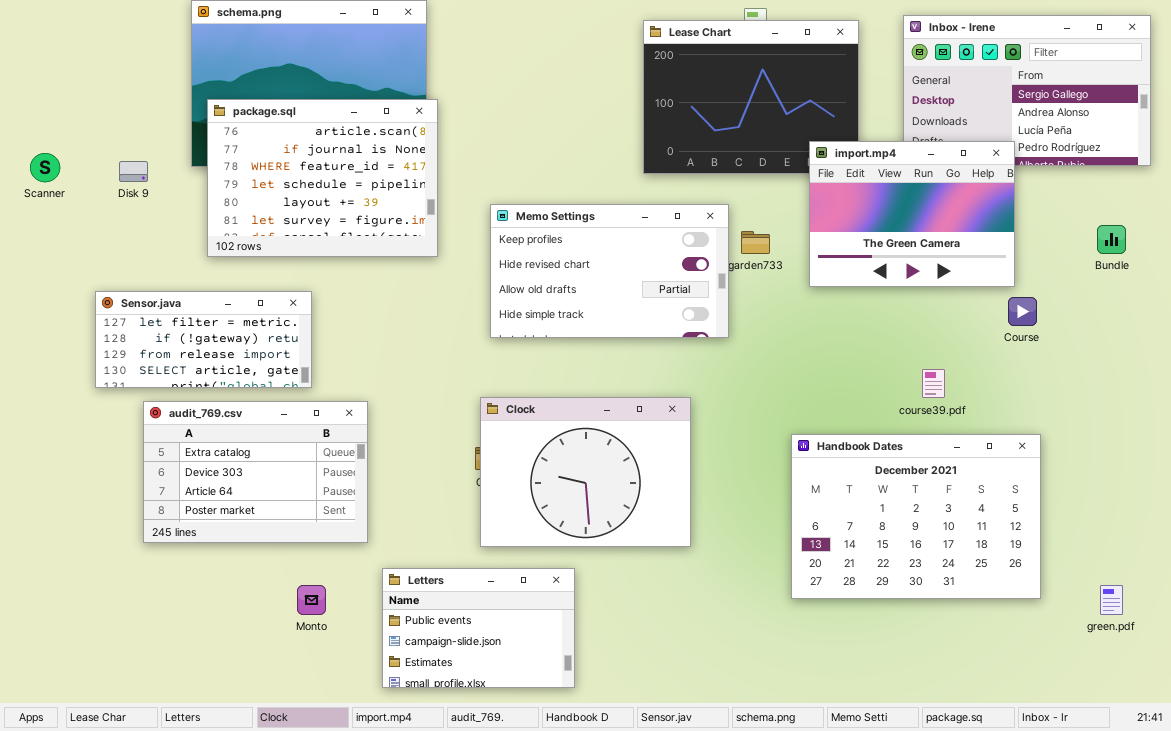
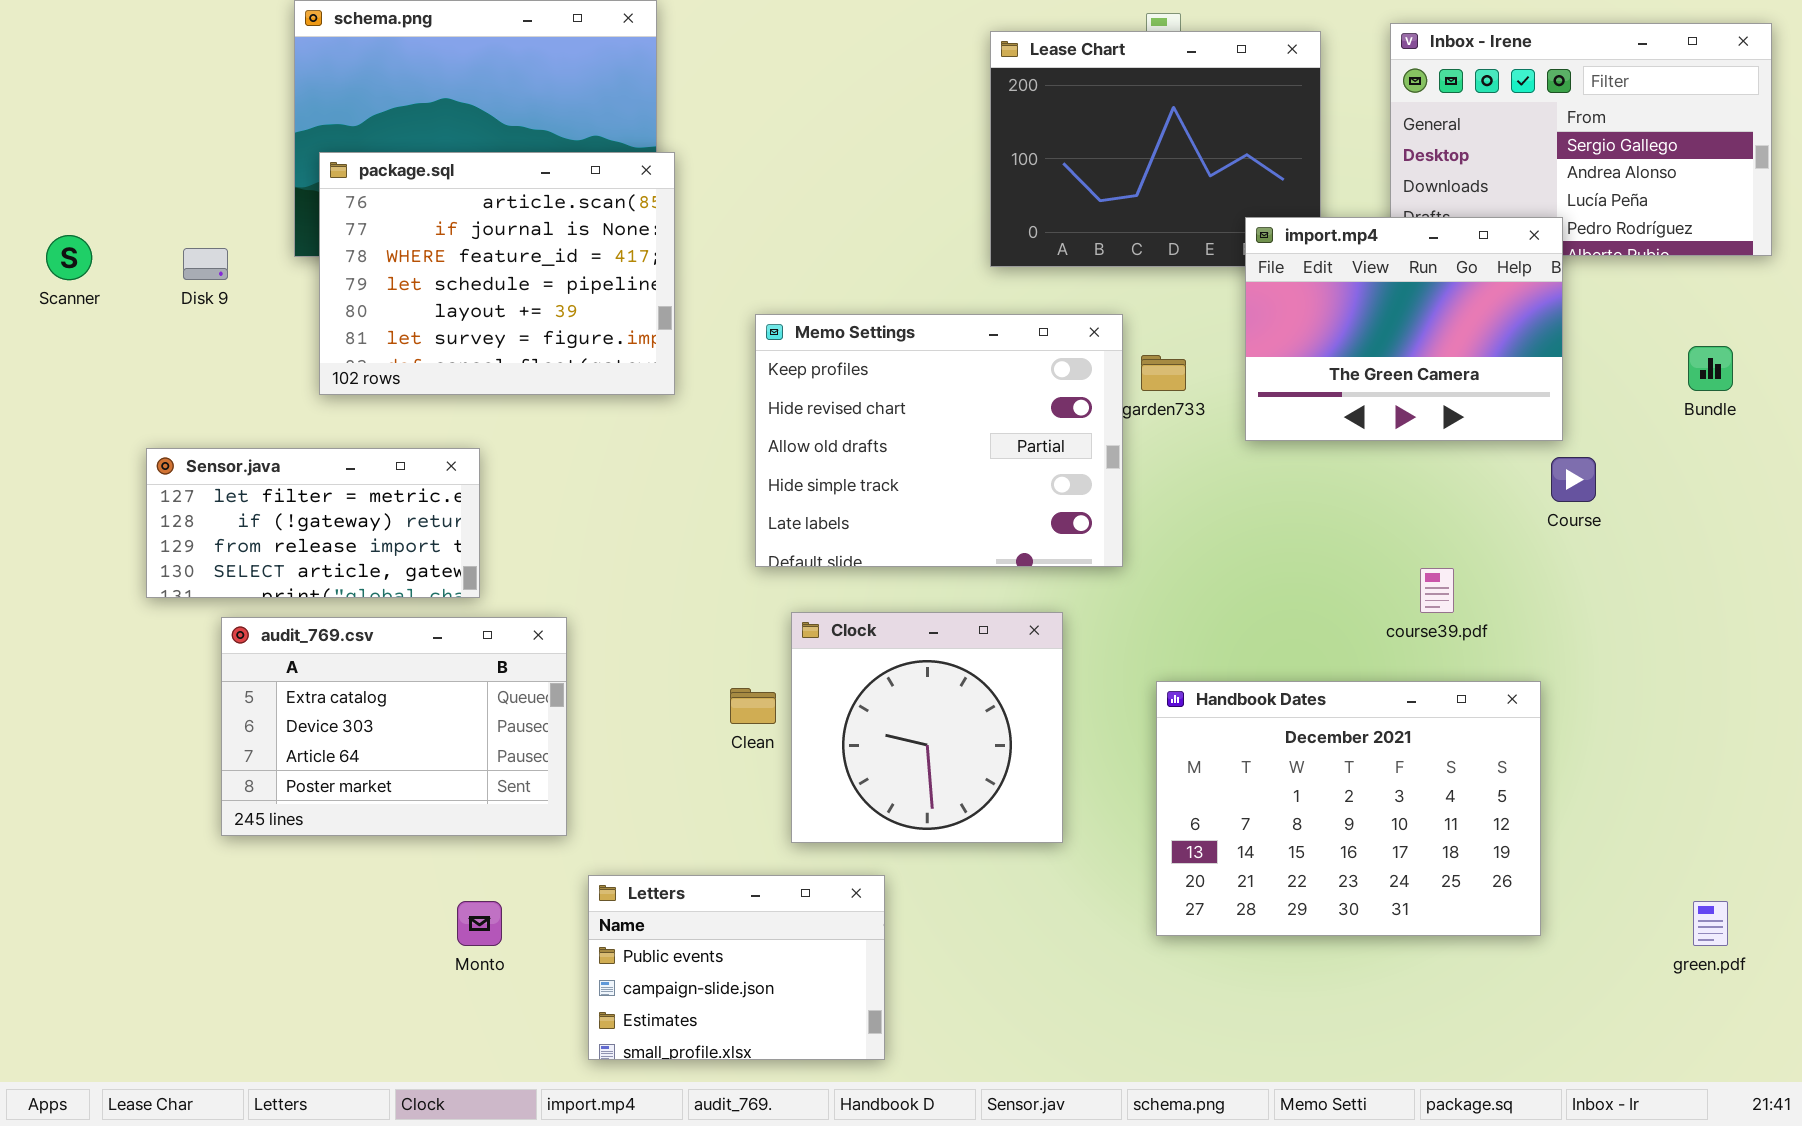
Memo Settings: [490,204,729,338] -> [755,314,1123,567], resized
Clock: [480,397,691,547] -> [791,612,1063,843], resized
Handbook Dates: [791,434,1041,599] -> [1156,681,1541,936], moved

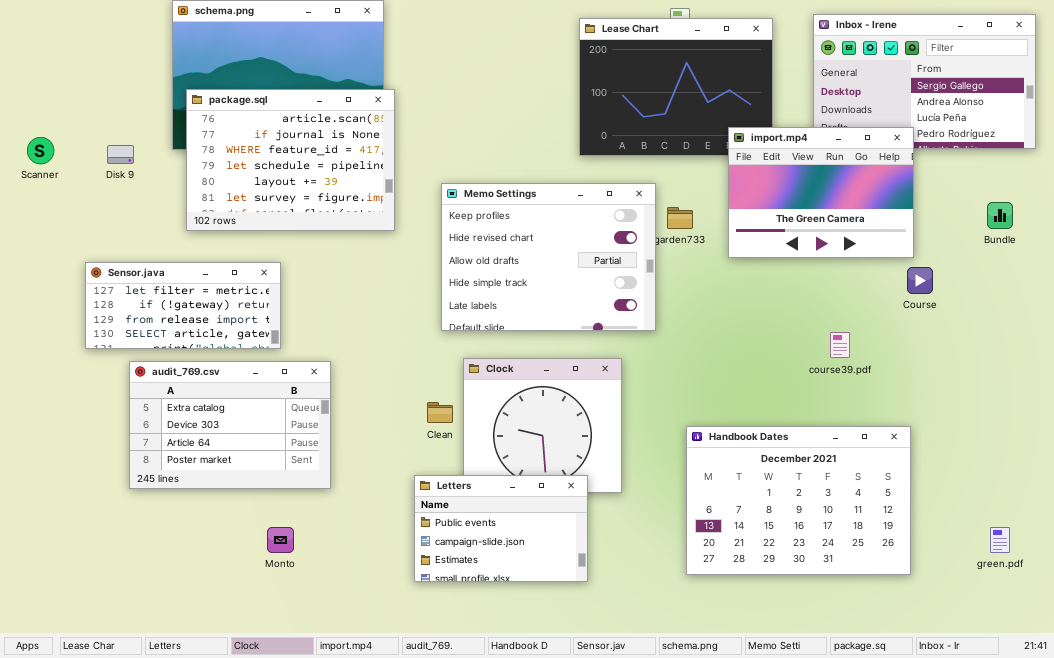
Handbook Dates: [1156,681,1541,936] -> [686,426,911,575], moved
Letters: [588,875,885,1060] -> [414,475,588,582], moved

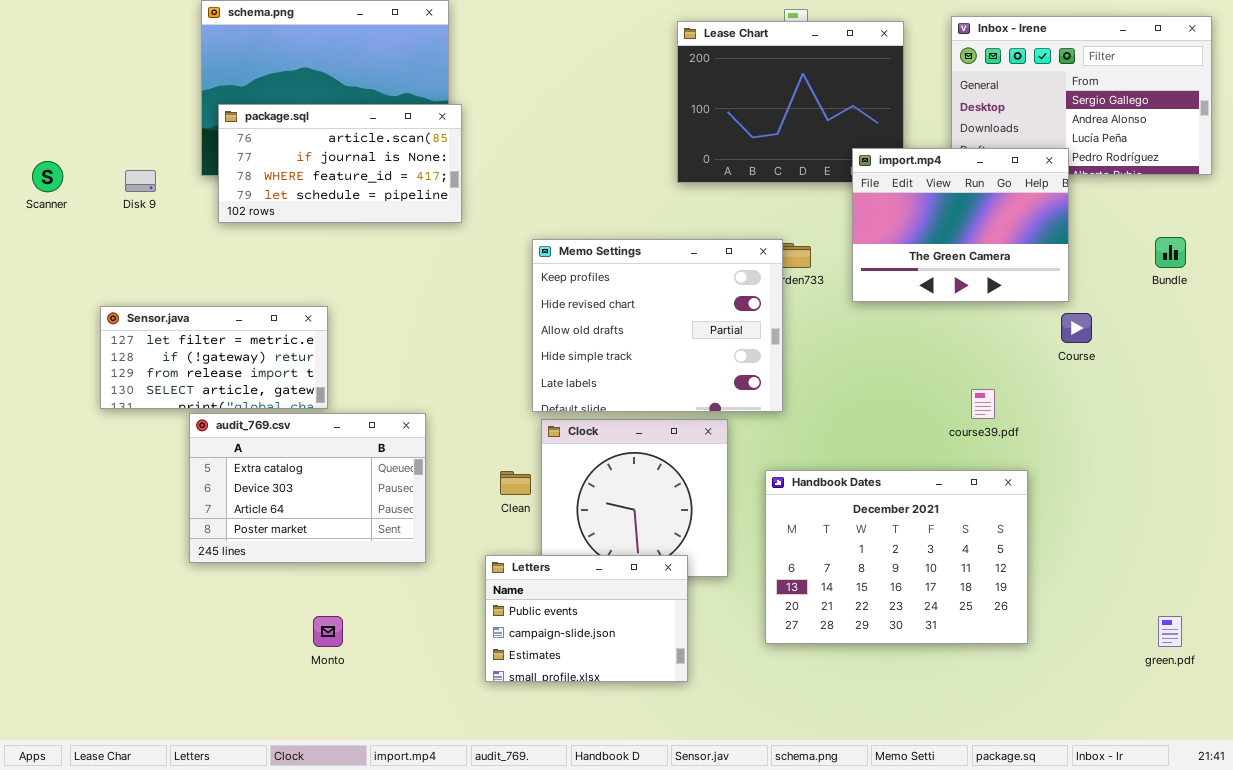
package.sql: [186,89,395,231] -> [218,104,462,223], resized
Memo Settings: [441,183,656,331] -> [532,239,783,412], moved
audit_769.csv: [129,361,331,489] -> [189,413,426,563], moved
Handbook Dates: [686,426,911,575] -> [765,470,1028,644], moved

